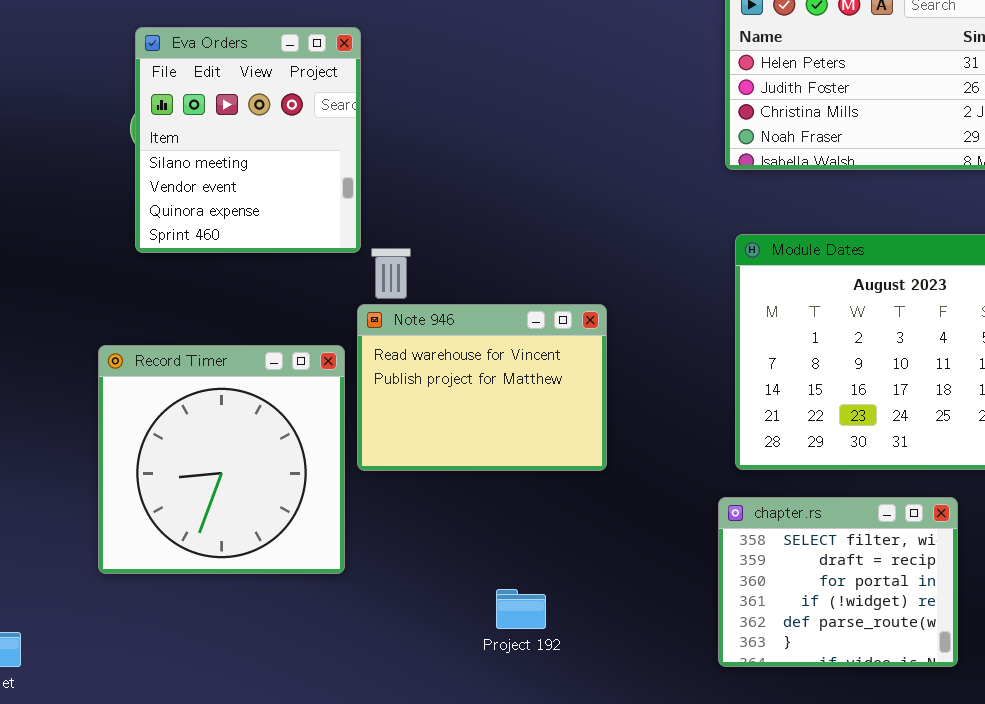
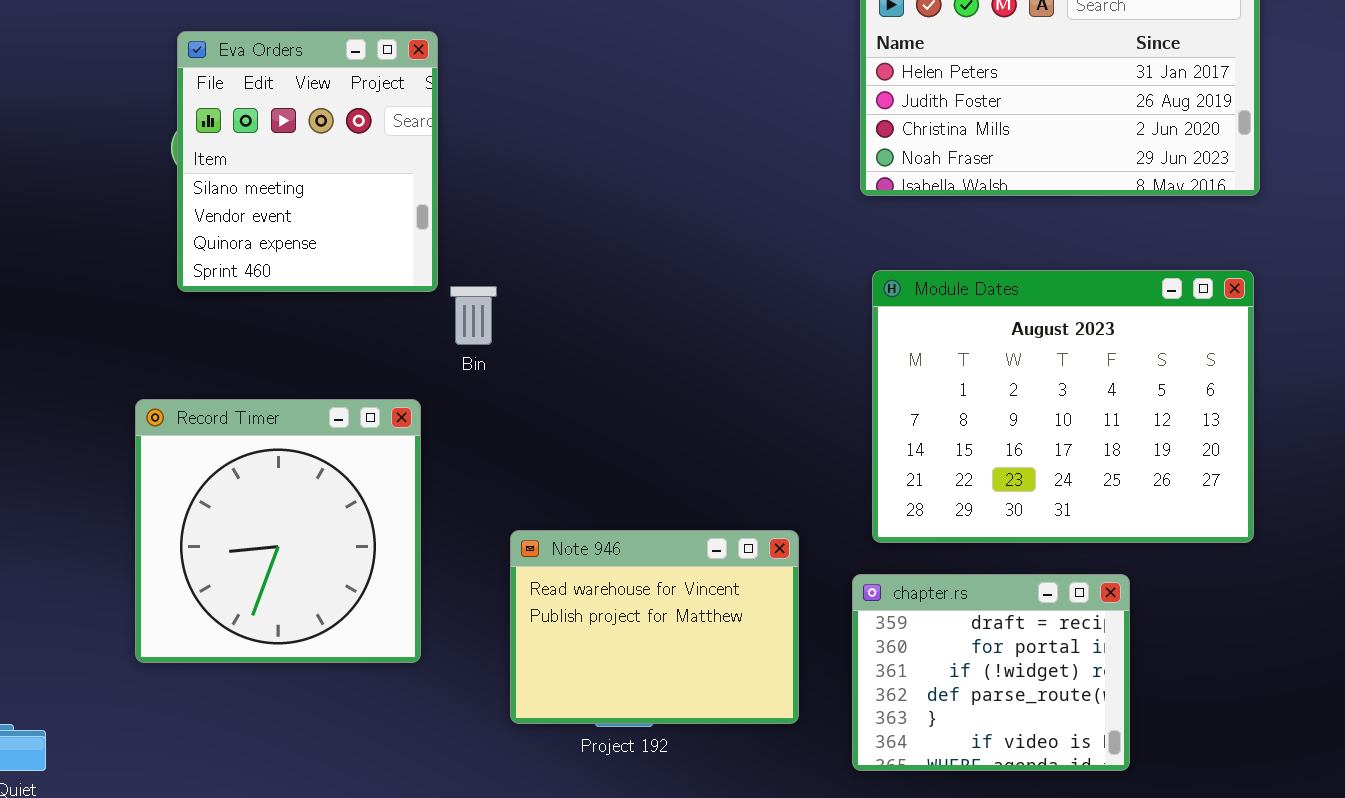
Note 946: [357,304,607,471] -> [510,530,799,724], moved
chapter.rs: [718,497,958,667] -> [852,574,1130,771], scrolled down 1 row

